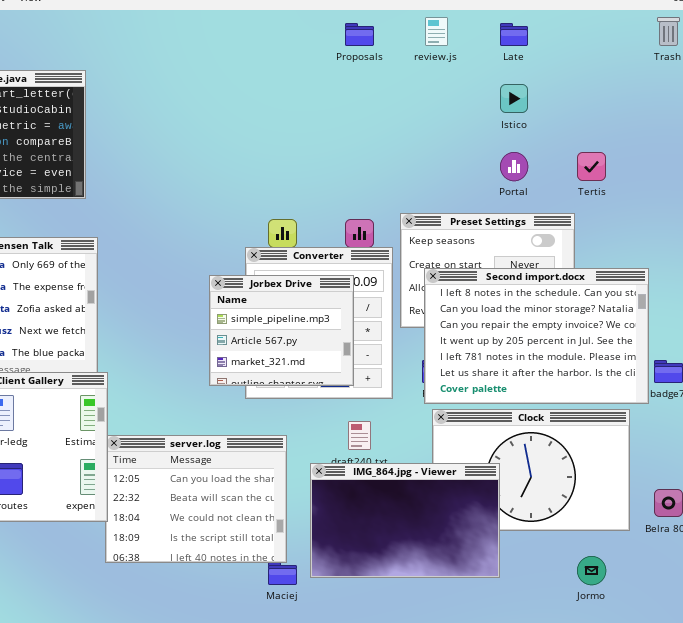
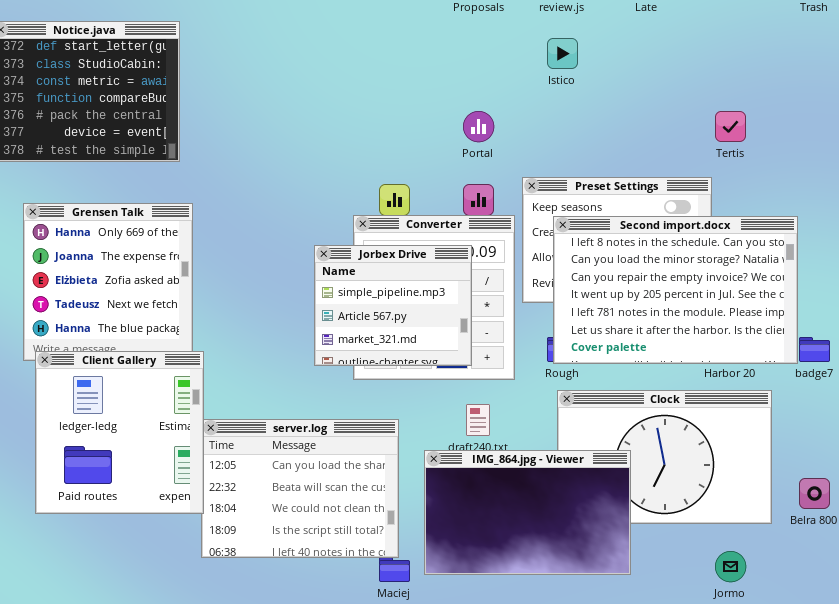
Istico: [500,84,528,113] -> [547,38,578,69], moved
Portal: [500,152,528,181] -> [463,111,494,142], moved
Second import.docx: [424,268,649,404] -> [553,216,798,364], moved

